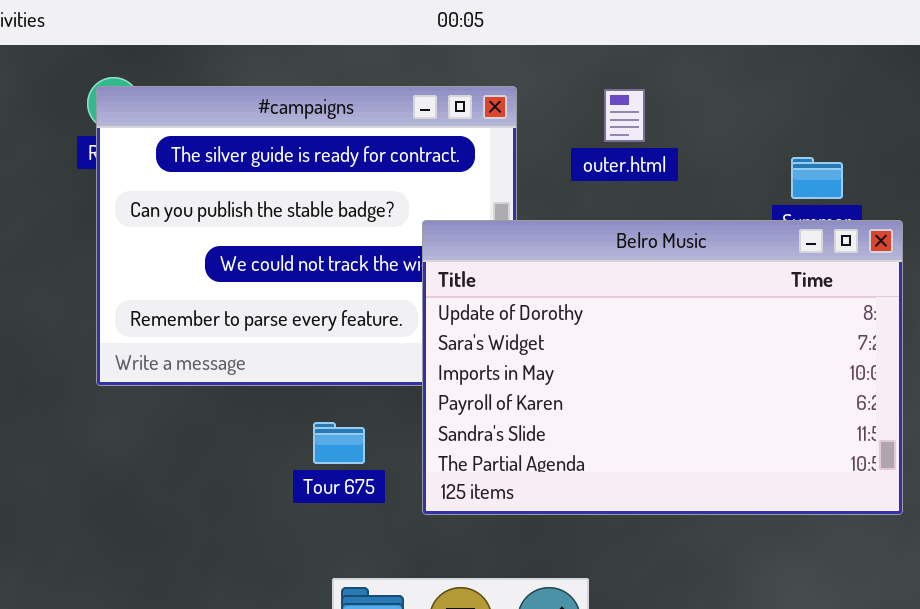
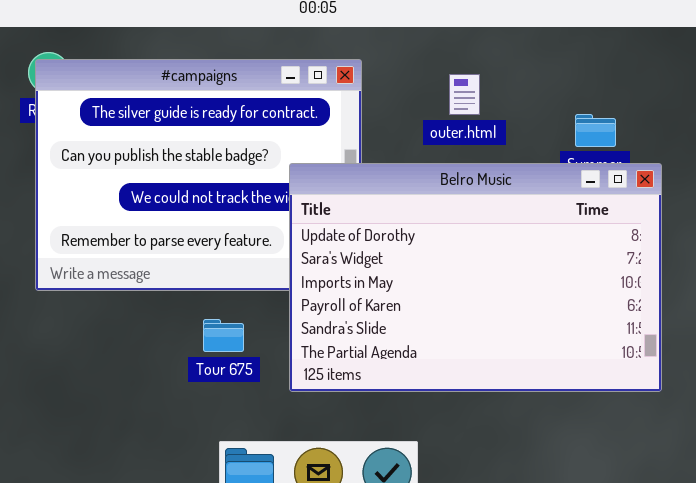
outer.html: [604,89,645,142] -> [449,74,480,115], moved

